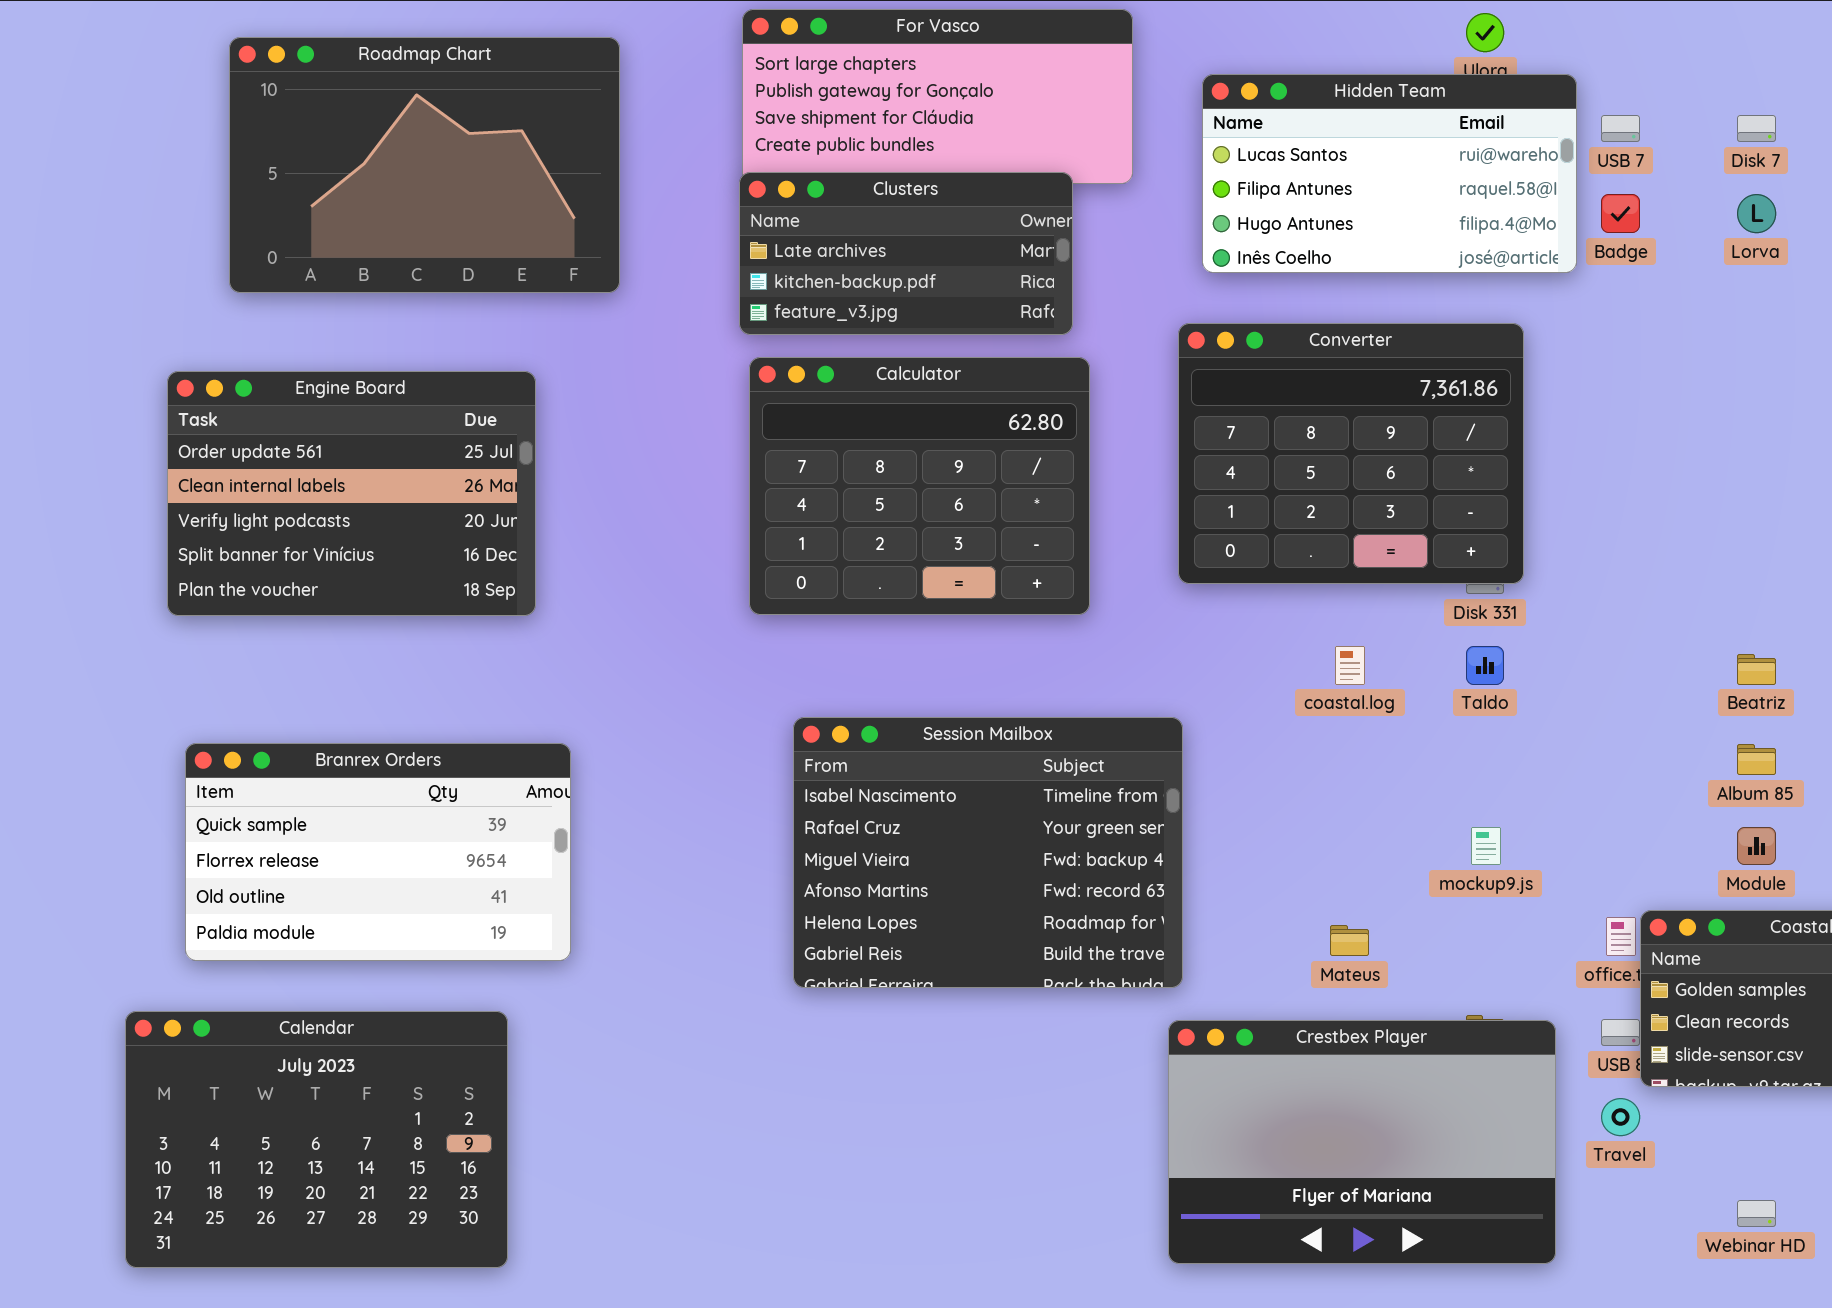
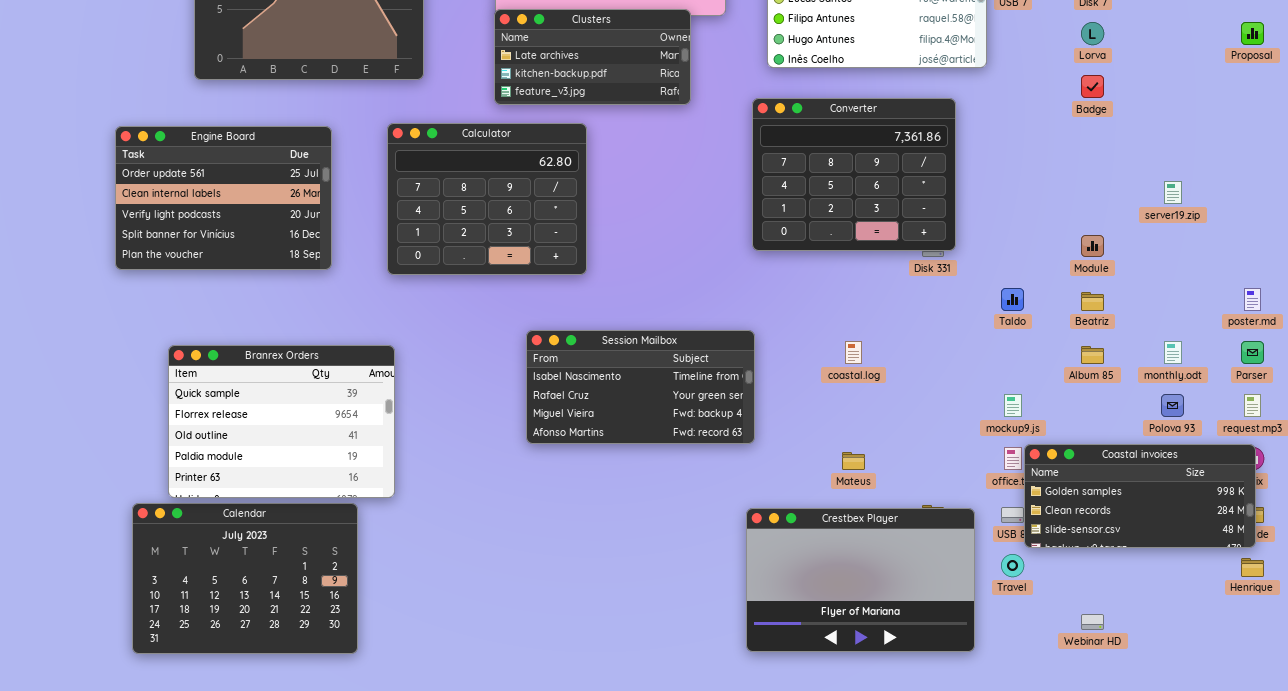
Badge: [1601,194,1640,233] -> [1081,75,1104,98], moved
Calculator: [749,357,1090,615] -> [387,123,587,275], moved
Engine Board: [167,371,536,616] -> [115,126,332,270], moved
coastal.log: [1335,646,1365,685] -> [845,341,862,364], moved
Taldo: [1466,646,1504,685] -> [1001,288,1024,311], moved
Session Mailbox: [793,717,1183,988] -> [526,330,755,444], resized
Branrex Orders: [185,743,571,961] -> [168,345,395,498], resized
mockup9.js: [1471,827,1501,865] -> [1004,394,1022,417], moved
Module: [1737,827,1776,865] -> [1081,235,1104,257], moved

